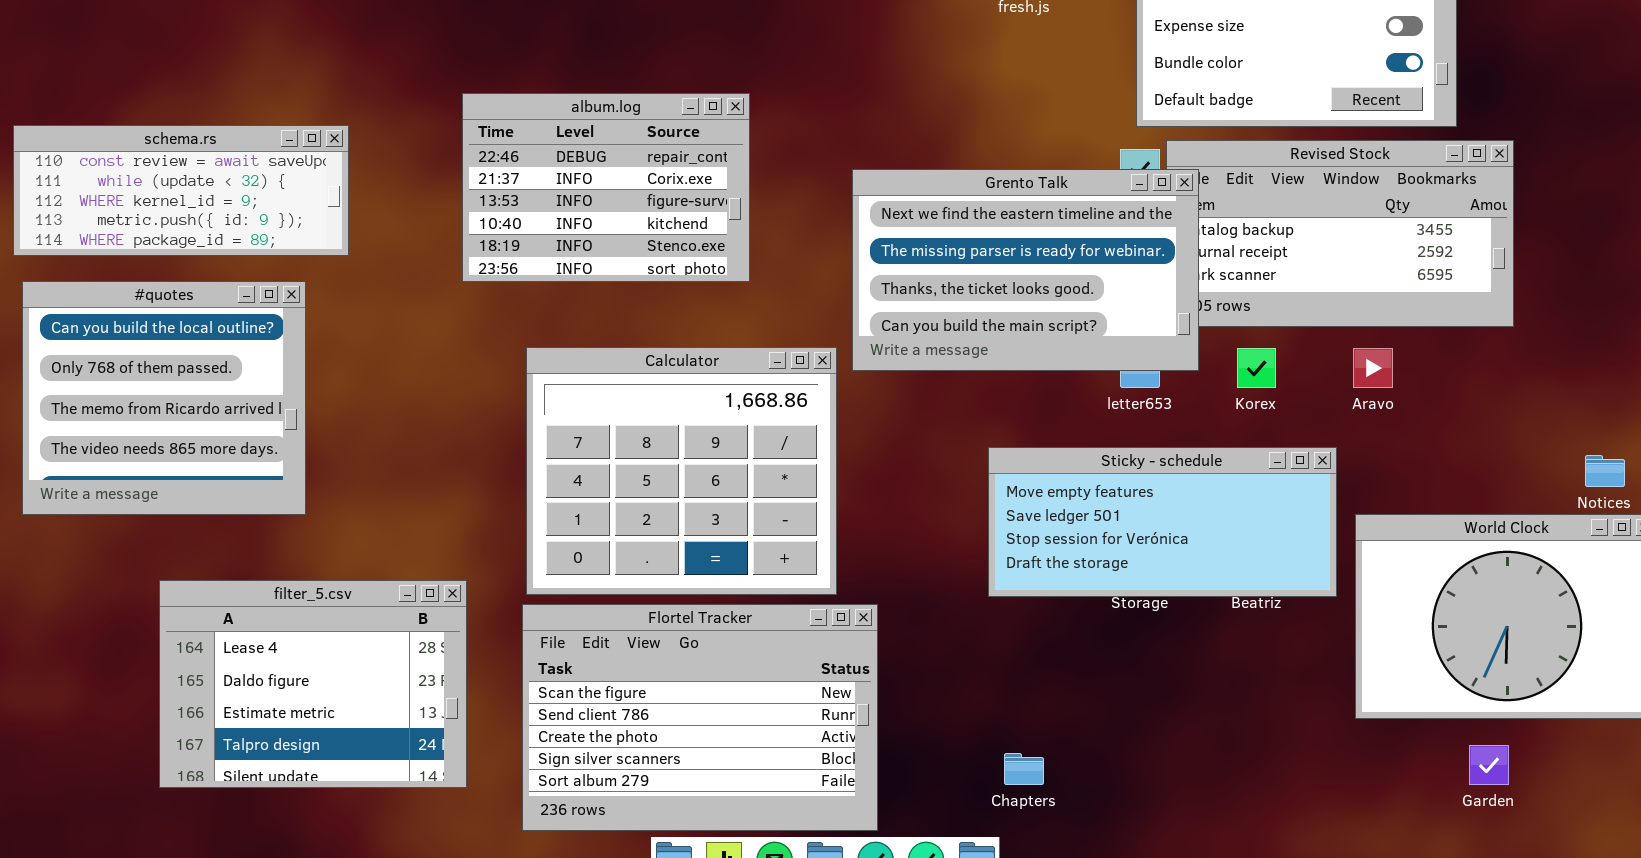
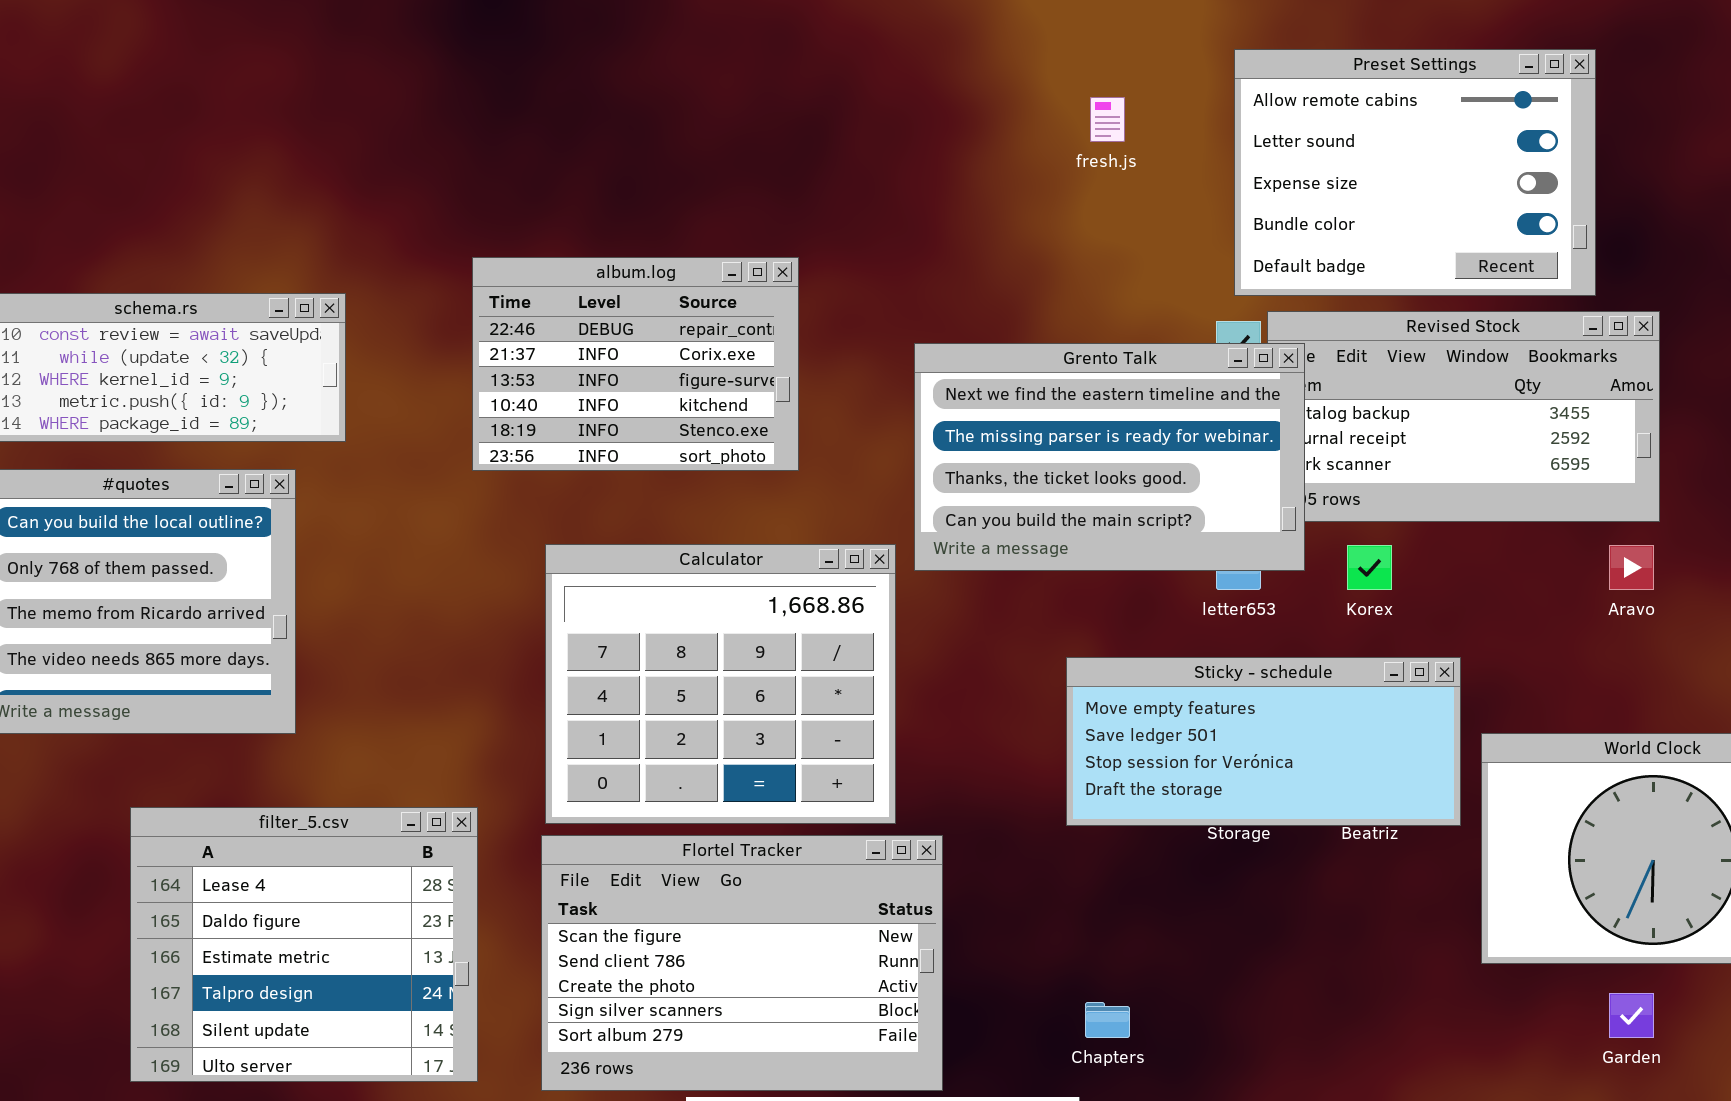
Aravo: [1353,348,1393,388] -> [1609,545,1654,590], moved
filter_5.csv: [159,580,467,788] -> [130,807,478,1082], resized

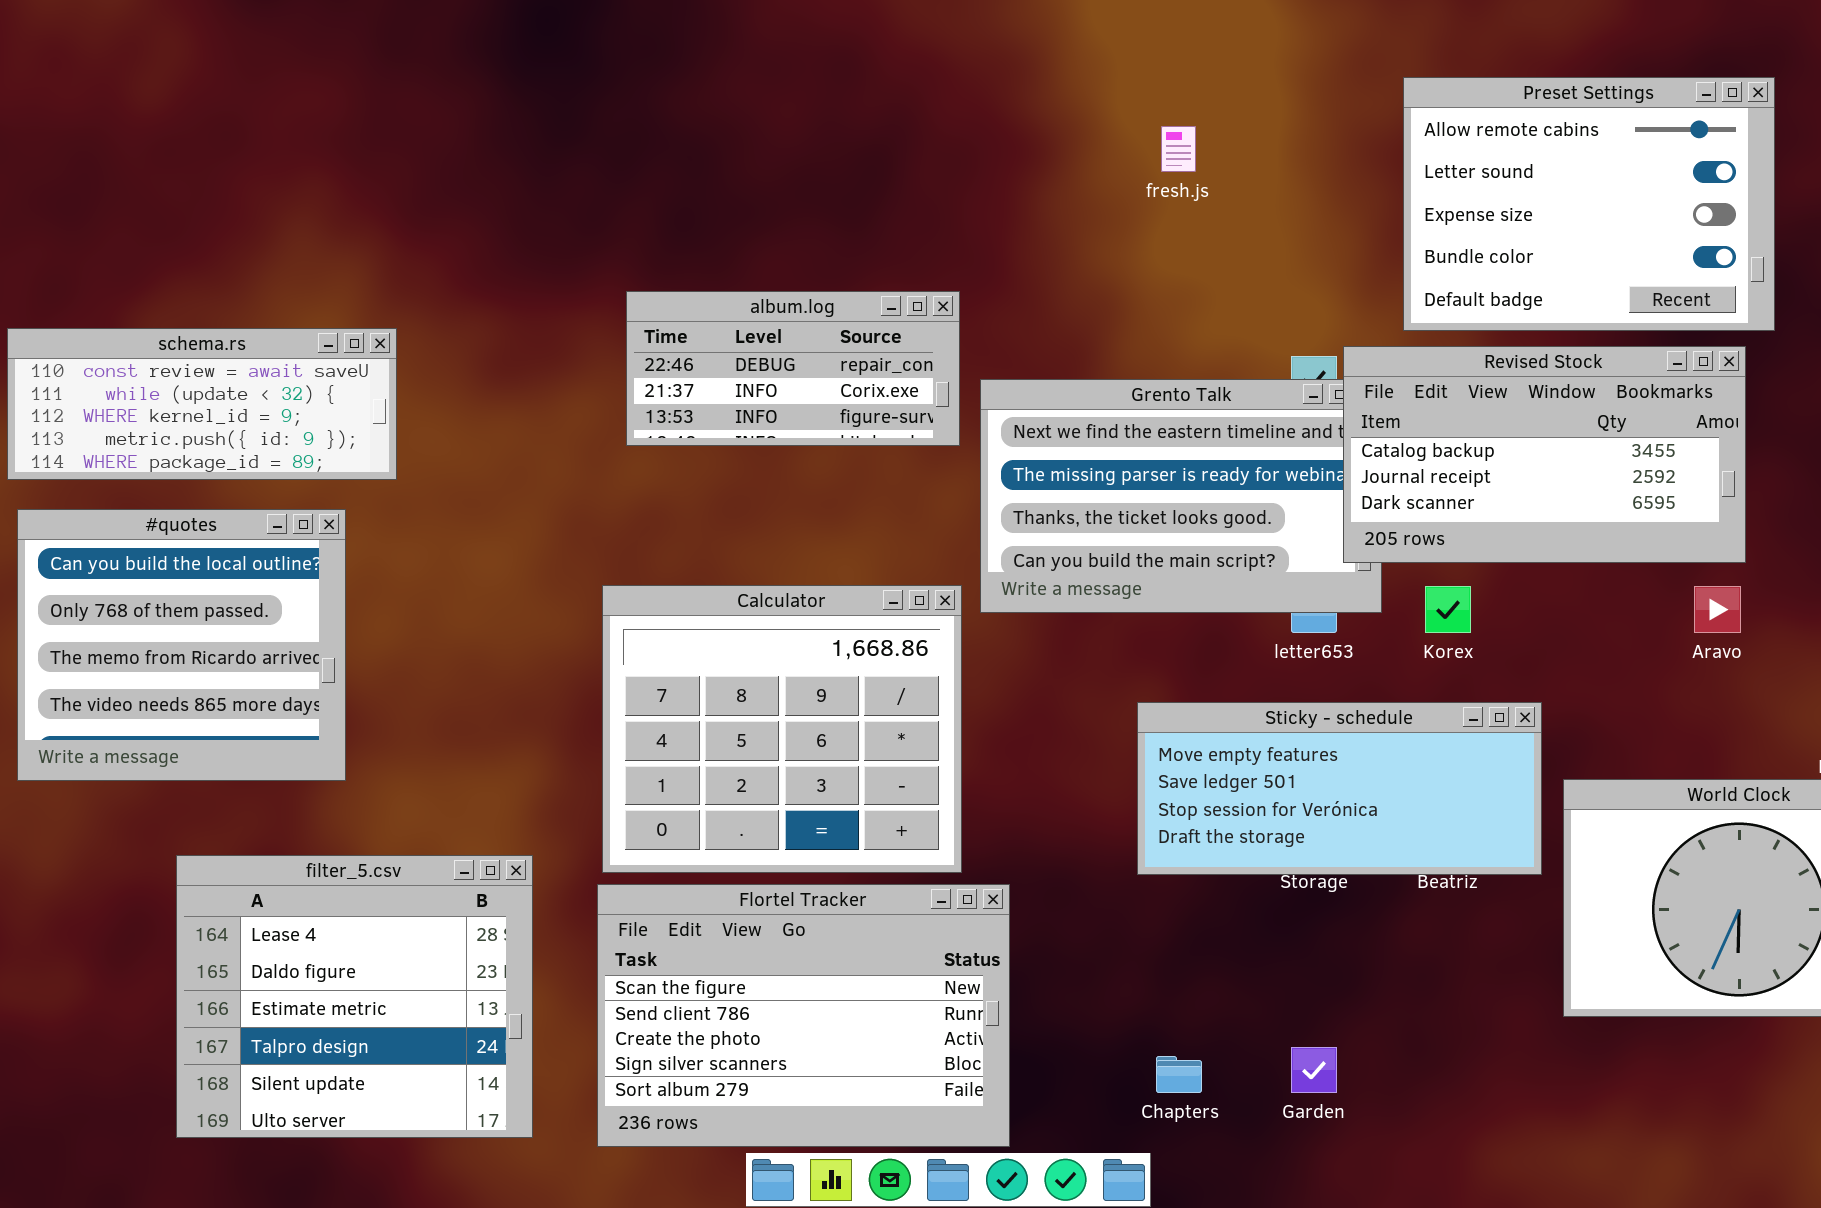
Preset Settings: [1234,49,1596,296] -> [1403,77,1775,331], moved
album.log: [472,257,799,471] -> [626,291,960,446], moved, resized
Revised Stock: [1267,311,1660,522] -> [1343,346,1746,563], raised
Garden: [1609,993,1654,1038] -> [1291,1047,1337,1093], moved

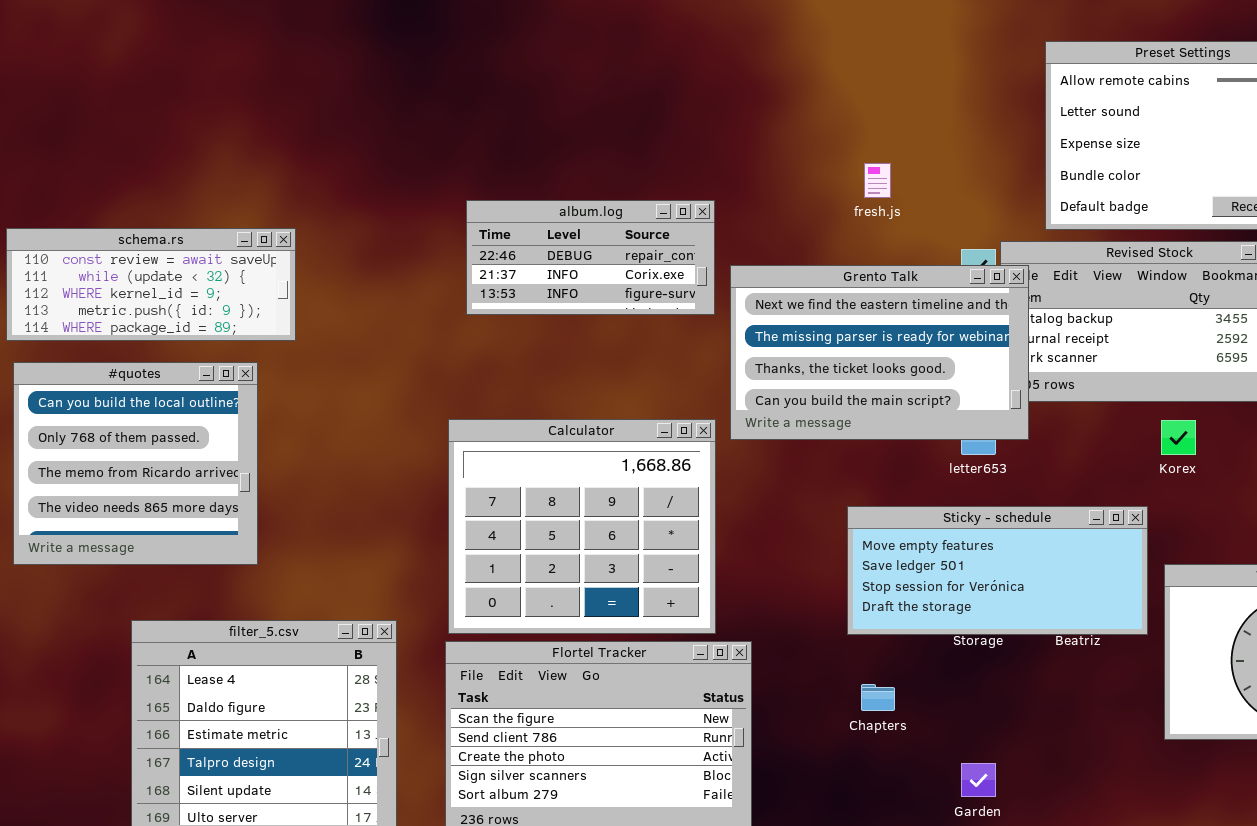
fresh.js: [1161,126,1196,172] -> [864,163,891,198], moved
Grento Talk: [980,379,1382,613] -> [730,265,1029,440], raised
Korex: [1425,586,1471,633] -> [1161,420,1196,455], moved
Chapters: [1156,1056,1202,1093] -> [861,684,895,711], moved

